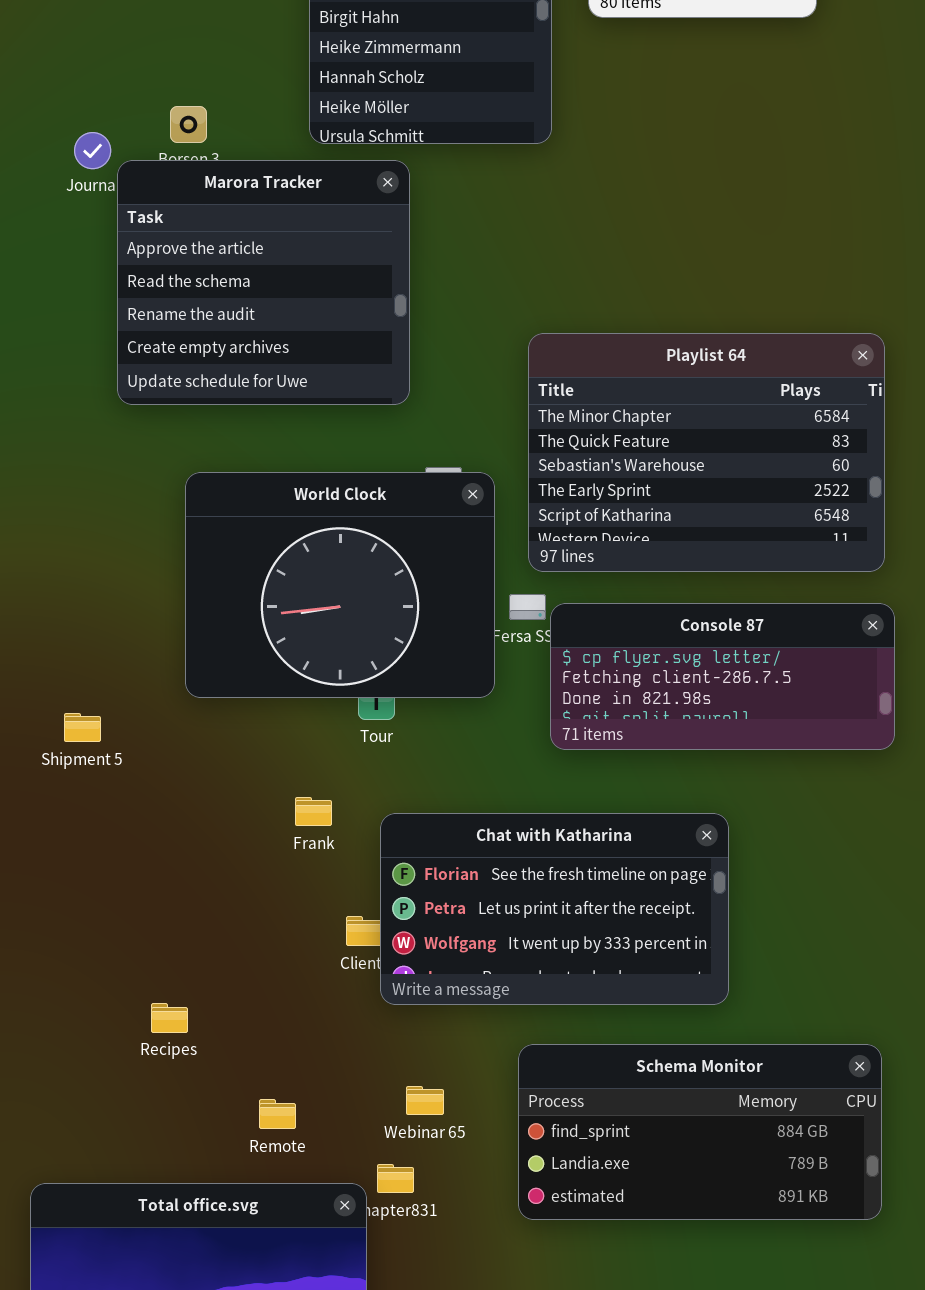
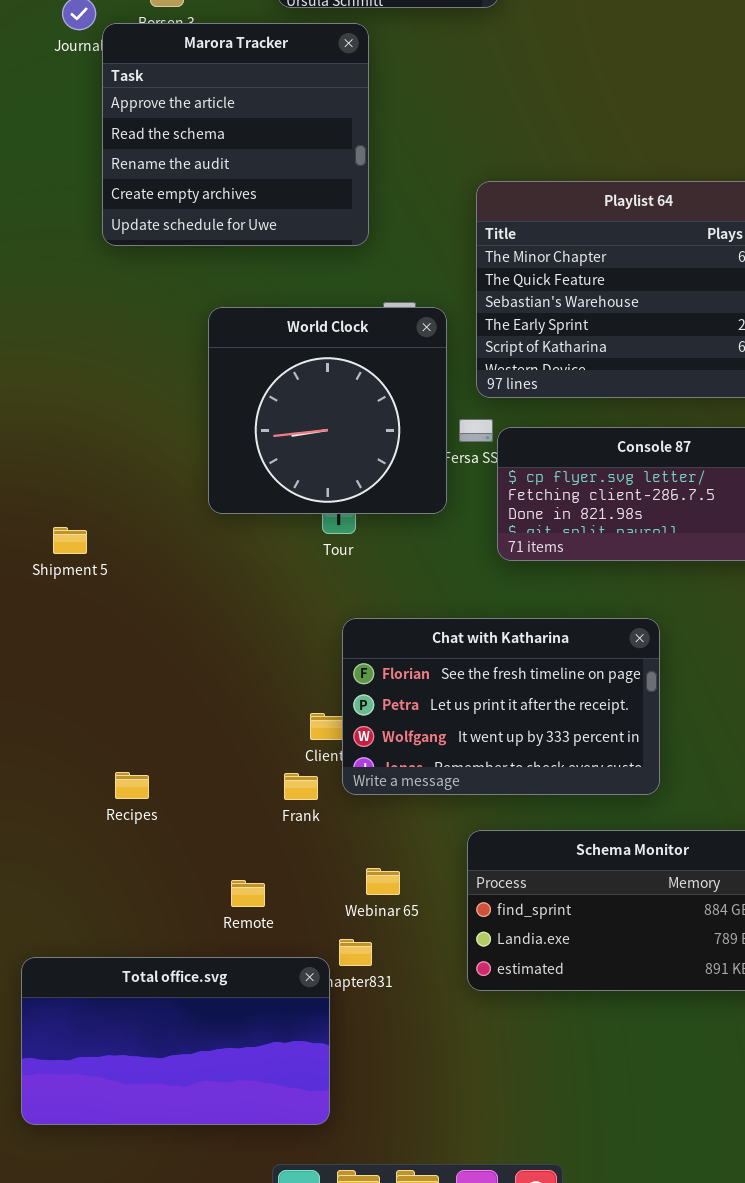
World Clock: [185,472,495,698] -> [208,307,447,514], resized
Frank: [295,797,332,826] -> [284,773,318,800], moved
Recipes: [151,1003,188,1033] -> [115,772,149,799], moved

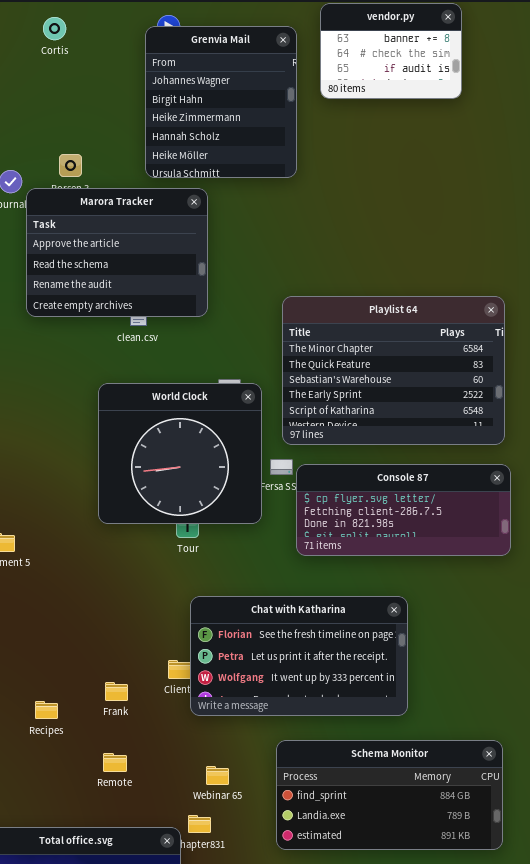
Marora Tracker: [102,23,369,246] -> [26,188,208,317], resized
Frank: [284,773,318,800] -> [105,682,128,701], moved
Remote: [231,880,265,907] -> [103,753,127,772], moved

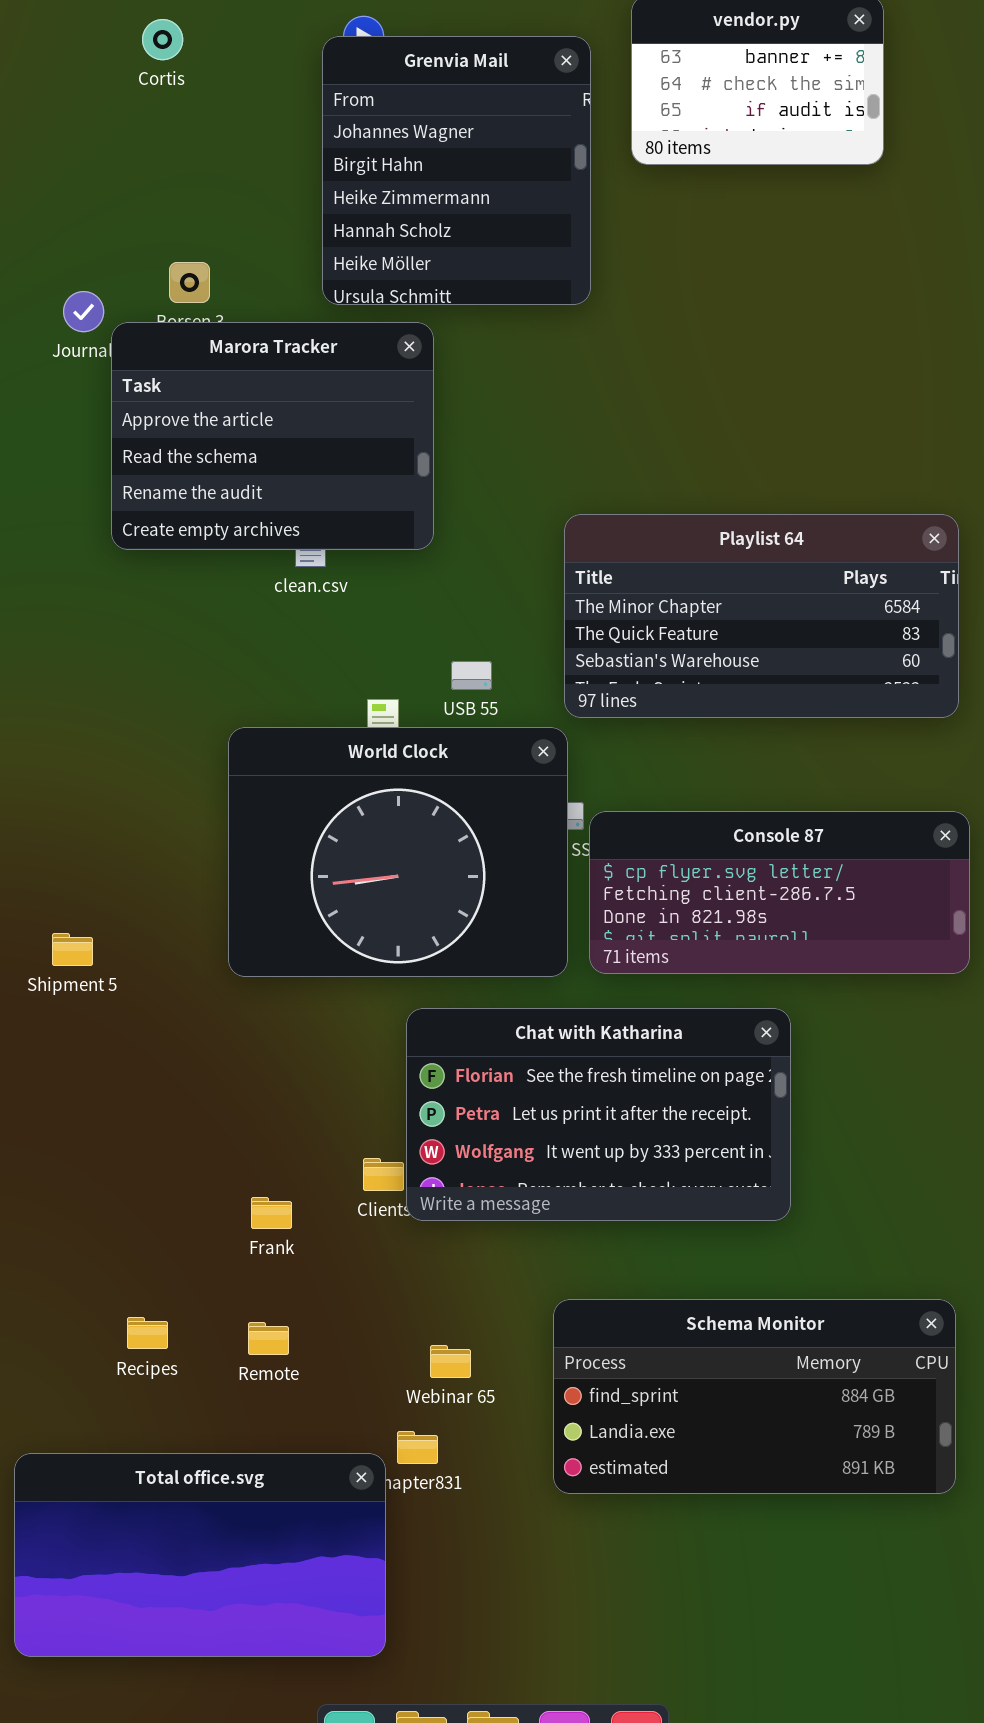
Playlist 64: [282,296,505,445] -> [564,514,959,718], resized
World Clock: [98,383,262,524] -> [228,727,568,977], moved, resized
Chat with Katharina: [190,596,408,716] -> [406,1008,791,1221], moved
Recipes: [35,701,58,719] -> [127,1317,168,1349], moved

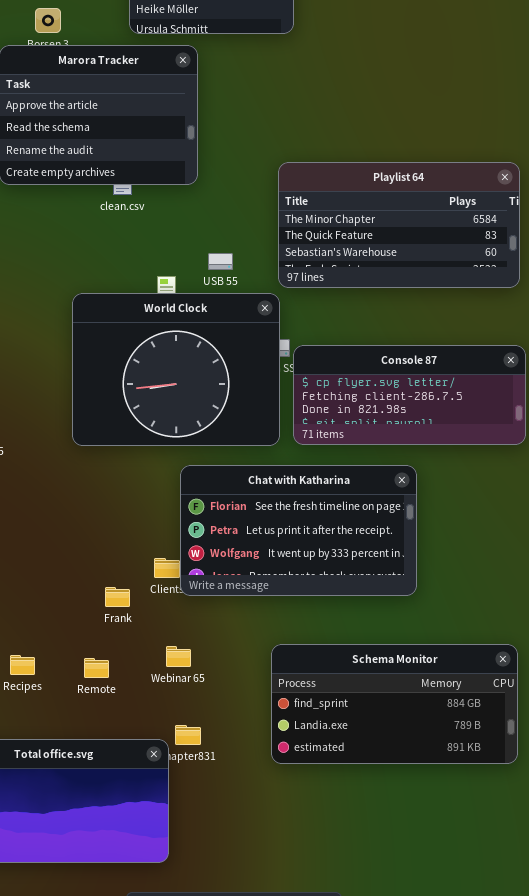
Frank: [251,1197,292,1229] -> [105,587,130,607], moved
Webinar 65: [430,1345,471,1378] -> [166,646,191,667], moved

